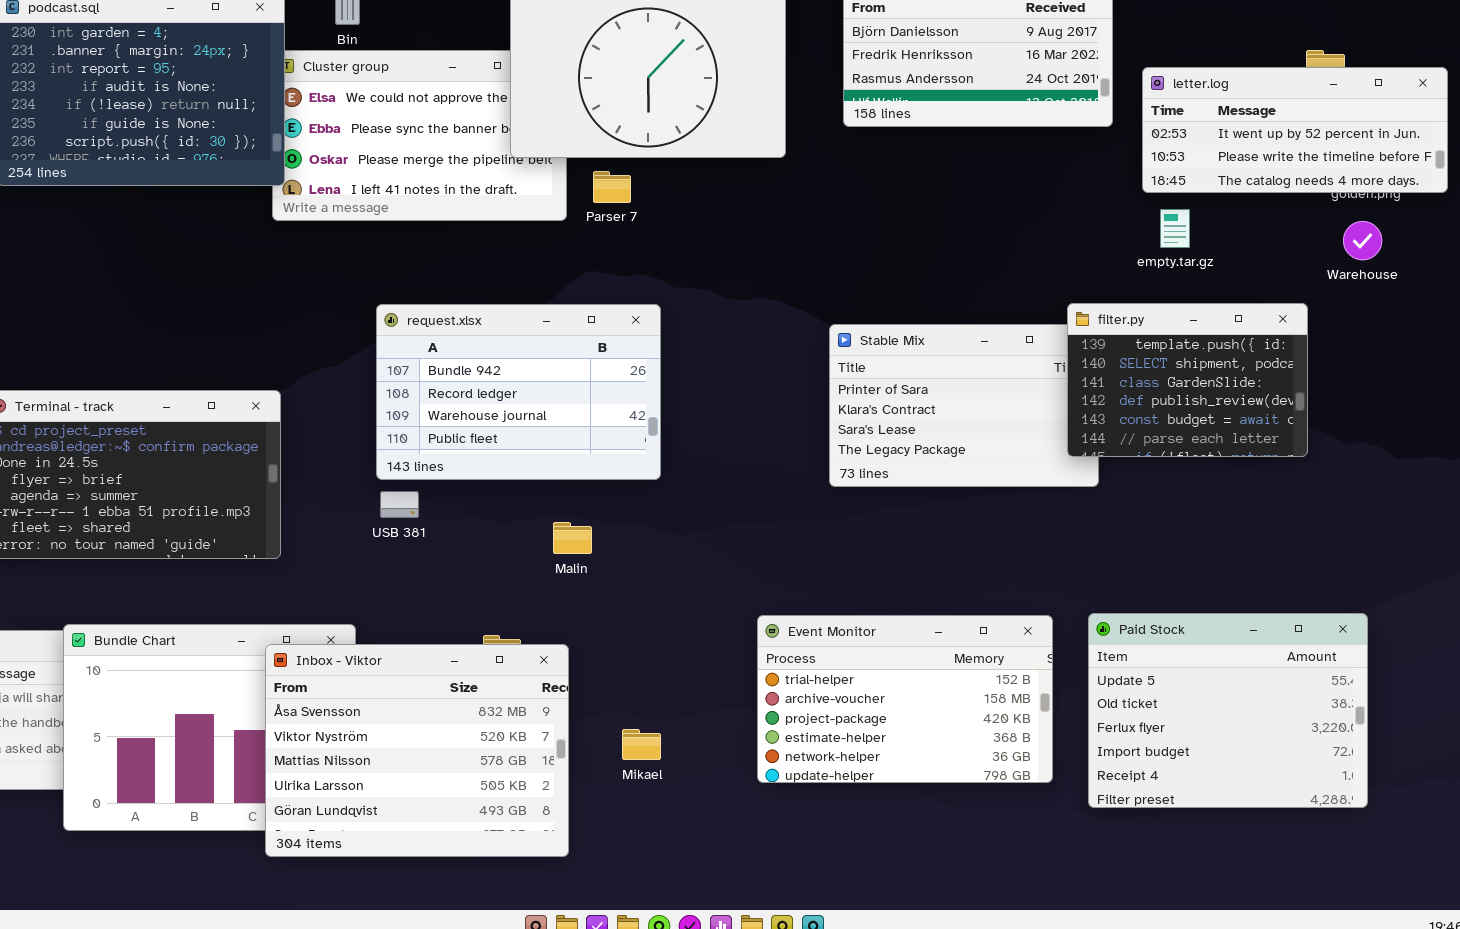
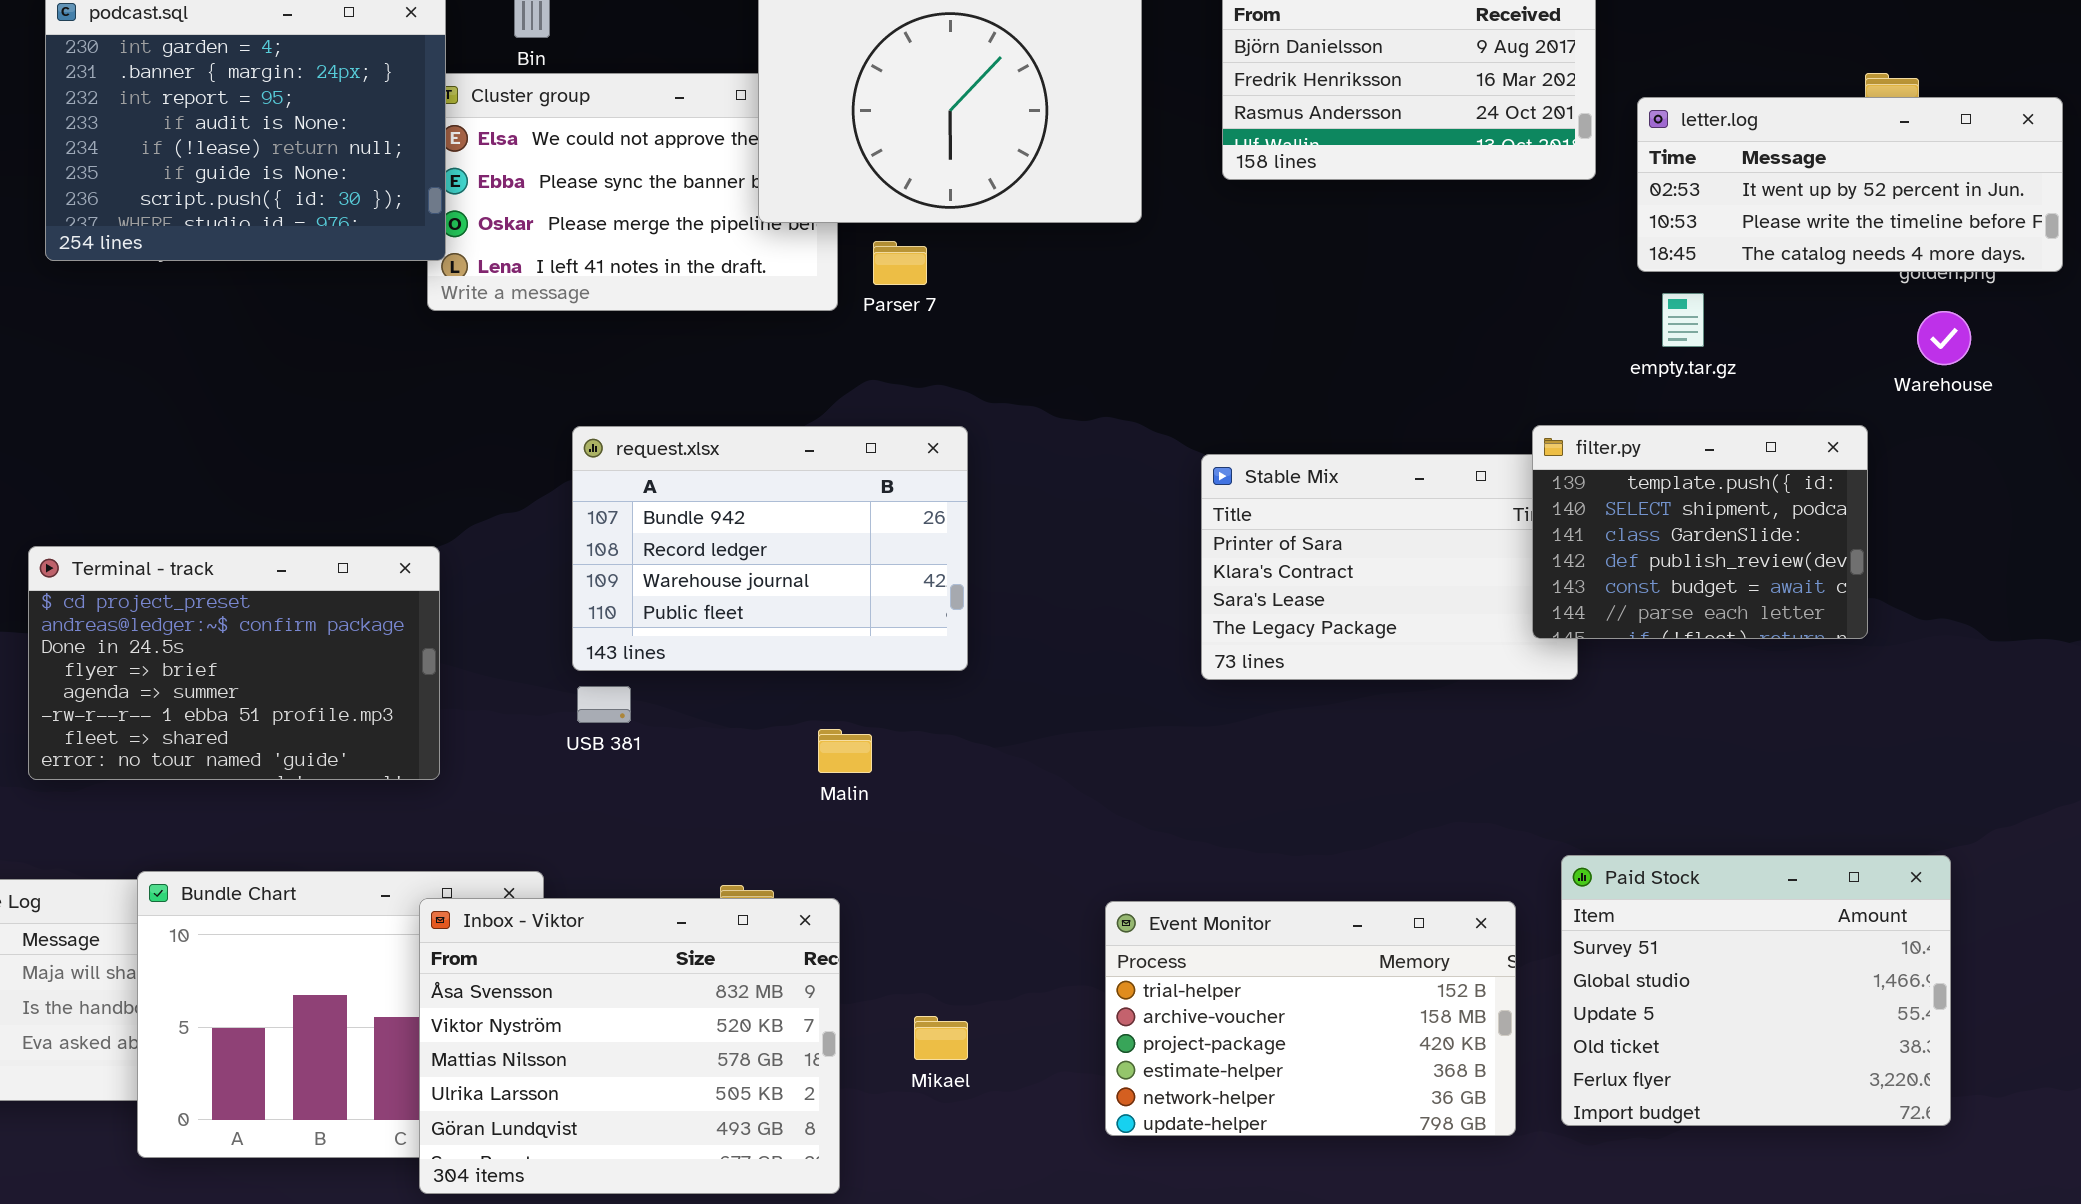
Paid Stock: [1088,613,1368,808] -> [1561,855,1951,1126], scrolled up 2 rows
Event Monitor: [757,615,1053,783] -> [1105,901,1516,1136], moved

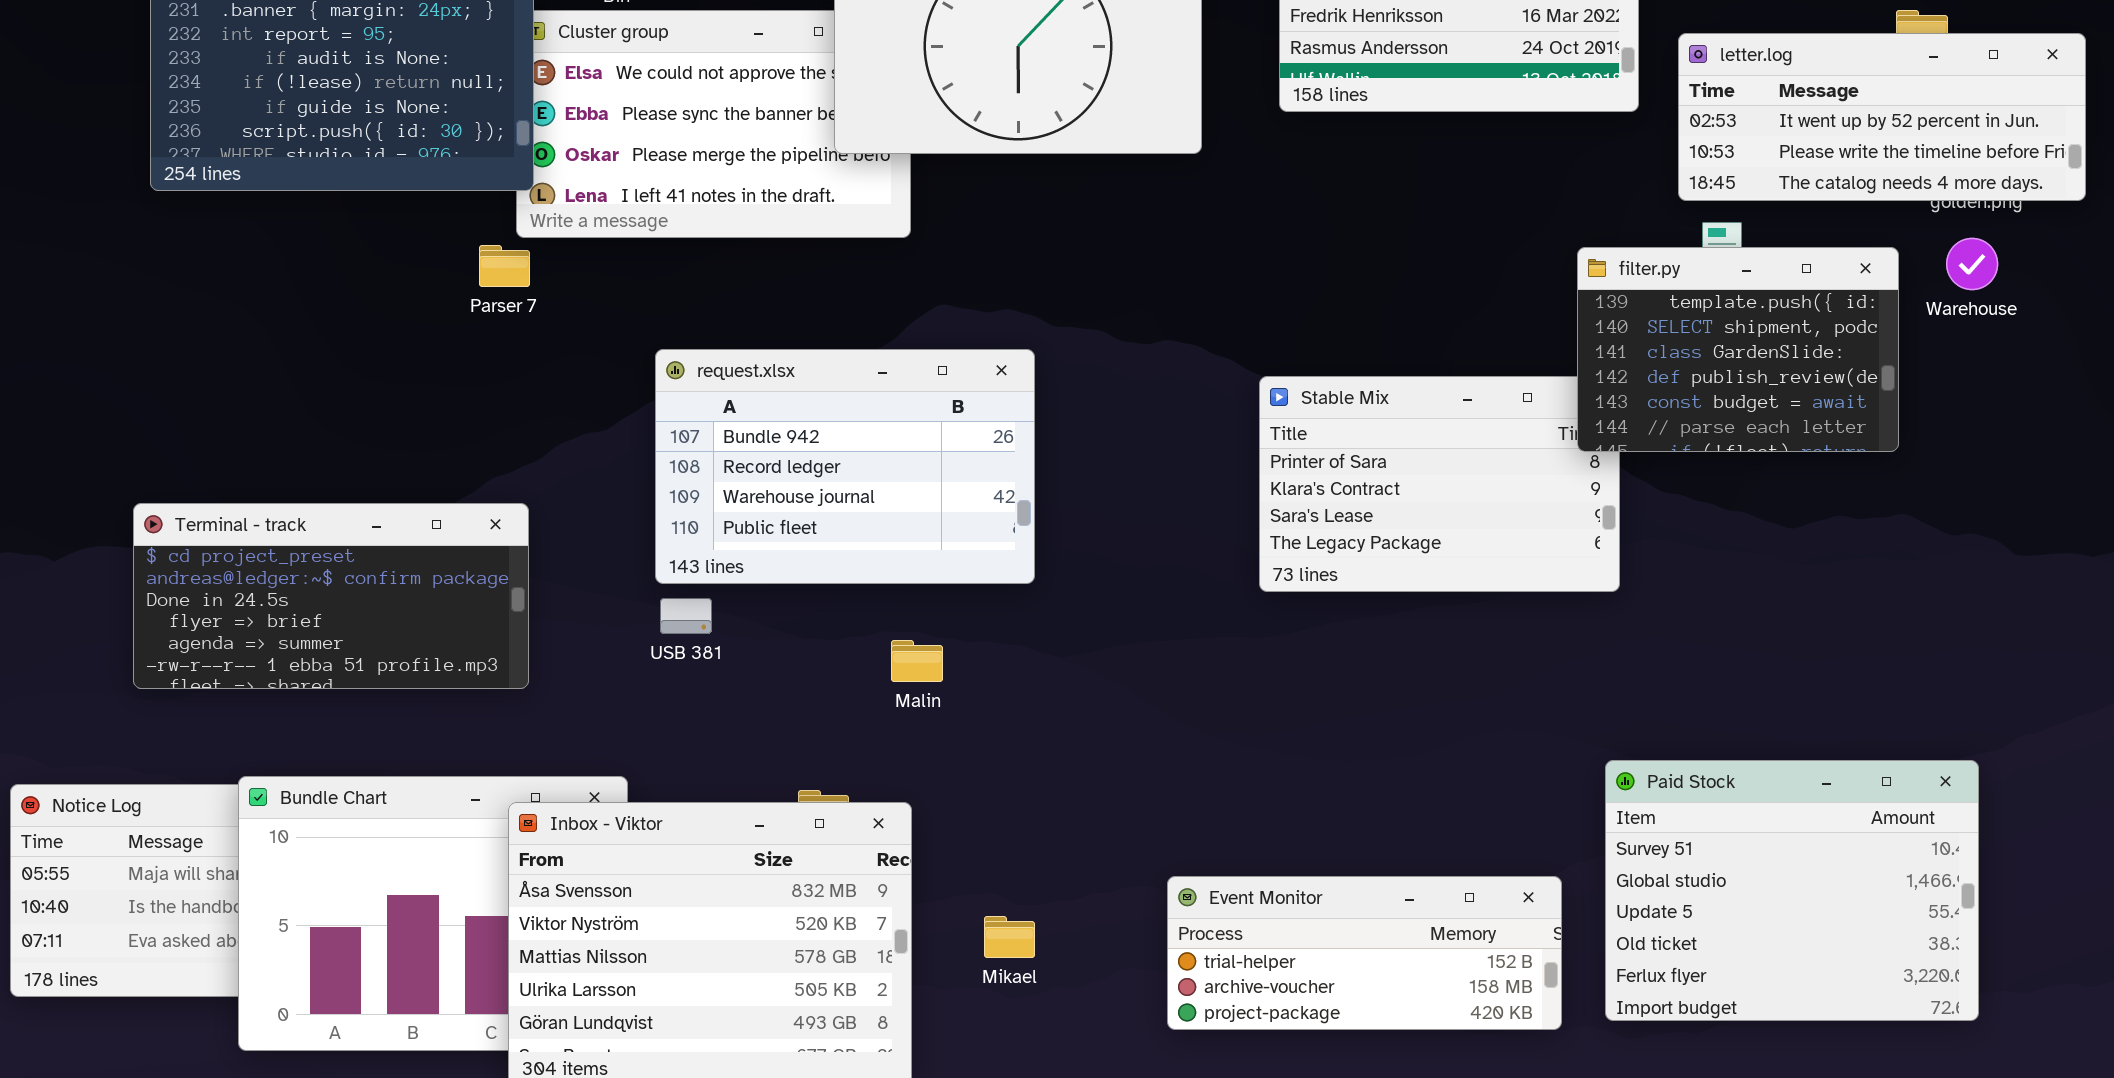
Parser 7: [873,241,927,285] -> [479,245,530,287], moved
filter.py: [1532,425,1868,639] -> [1577,247,1899,452], moved
Terminal - track: [28,546,440,780] -> [133,503,529,689], resized
Event Monitor: [1105,901,1516,1136] -> [1167,876,1562,1030], resized

